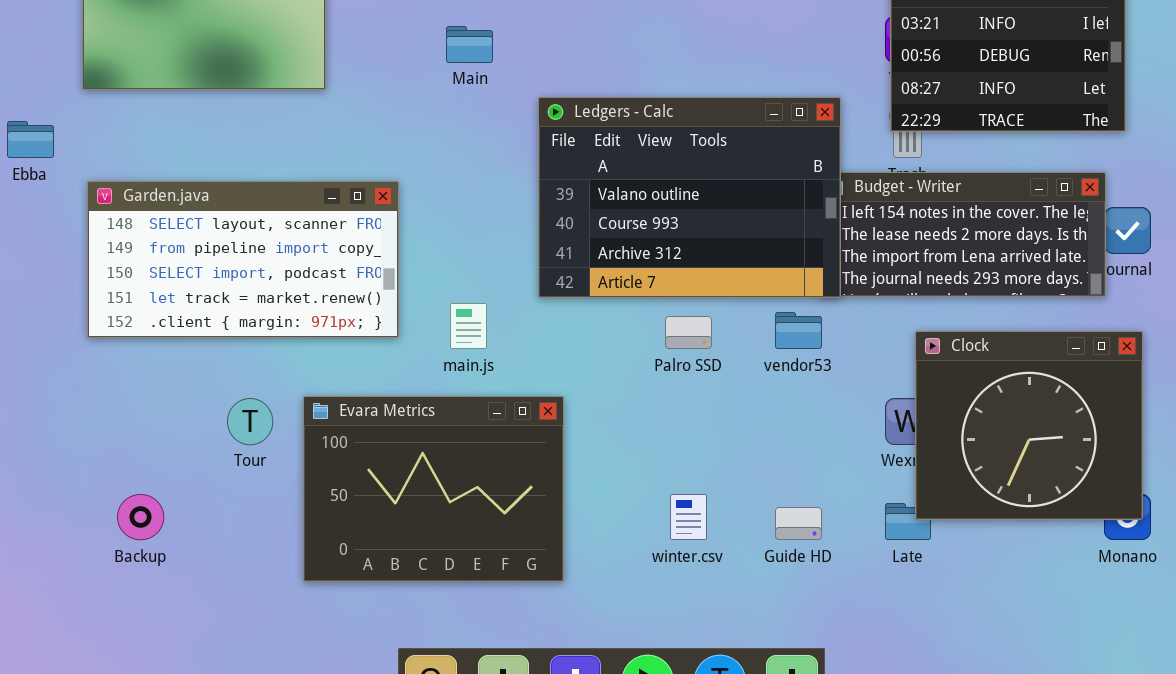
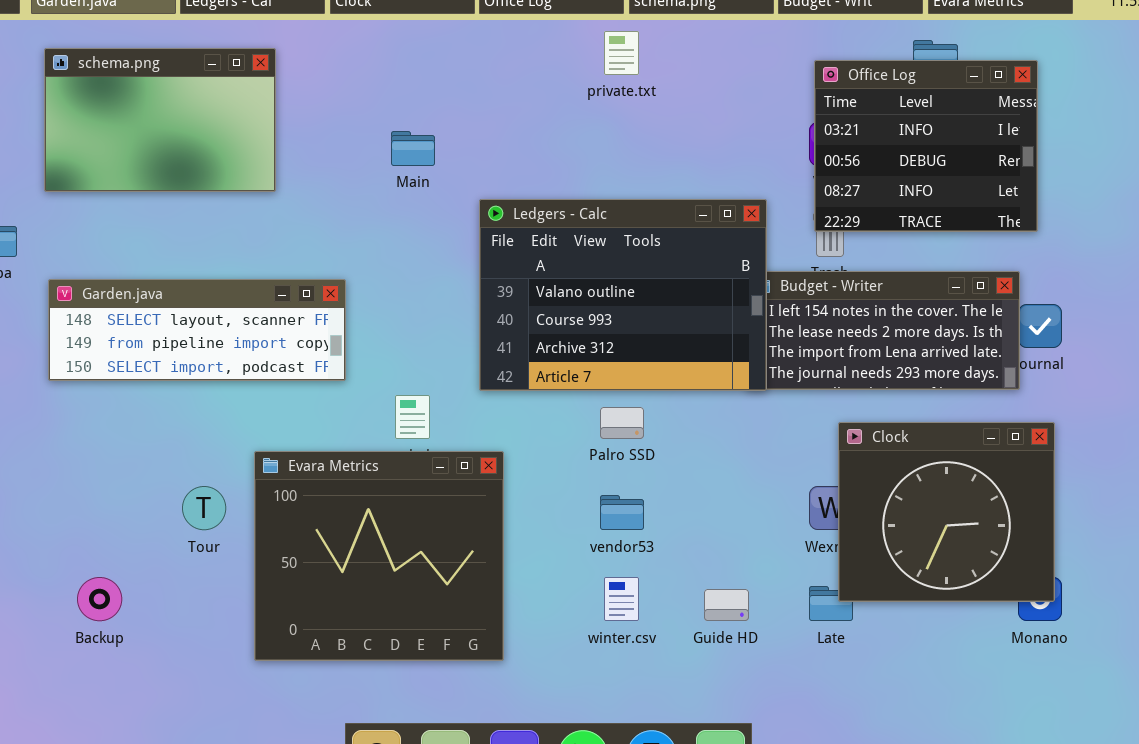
Garden.java: [87,181,399,338] -> [48,279,346,381], resized
vendor53: [775,312,822,349] -> [600,495,644,530], moved
Evara Metrics: [303,396,564,582] -> [254,451,504,661], resized

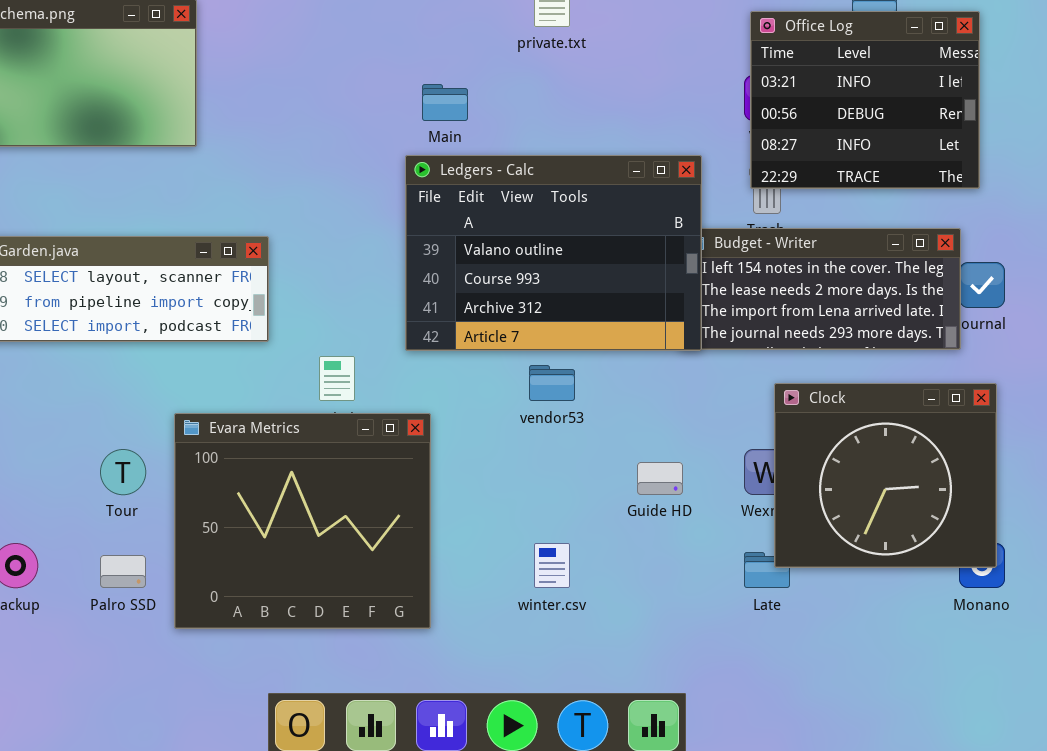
Main: [391,131,435,166] -> [422,84,468,121], moved
Palro SSD: [600,407,644,439] -> [100,555,146,588], moved
vendor53: [600,495,644,530] -> [529,365,575,401], moved
Guide HD: [704,589,749,621] -> [637,462,683,495], moved

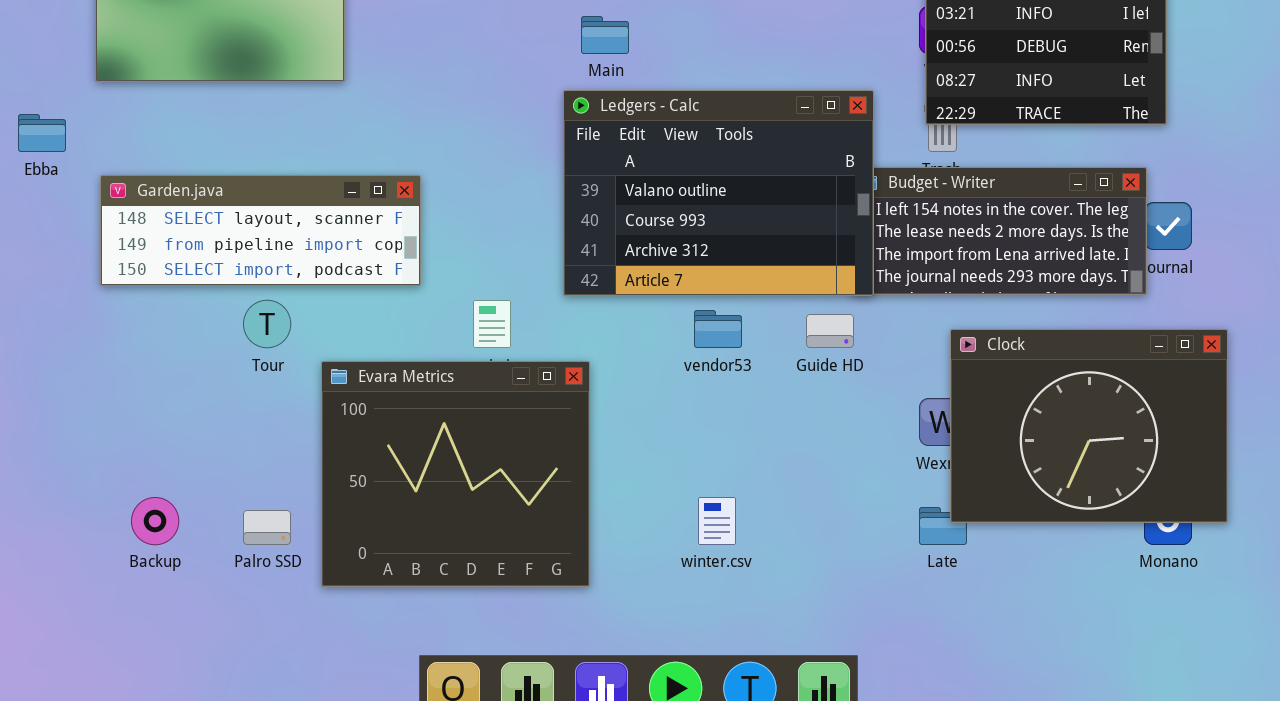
Clock: [774,383,997,568] -> [950,329,1228,523], resized
Tour: [100,449,146,495] -> [243,300,291,348], moved
Guide HD: [637,462,683,495] -> [806,314,854,348], moved

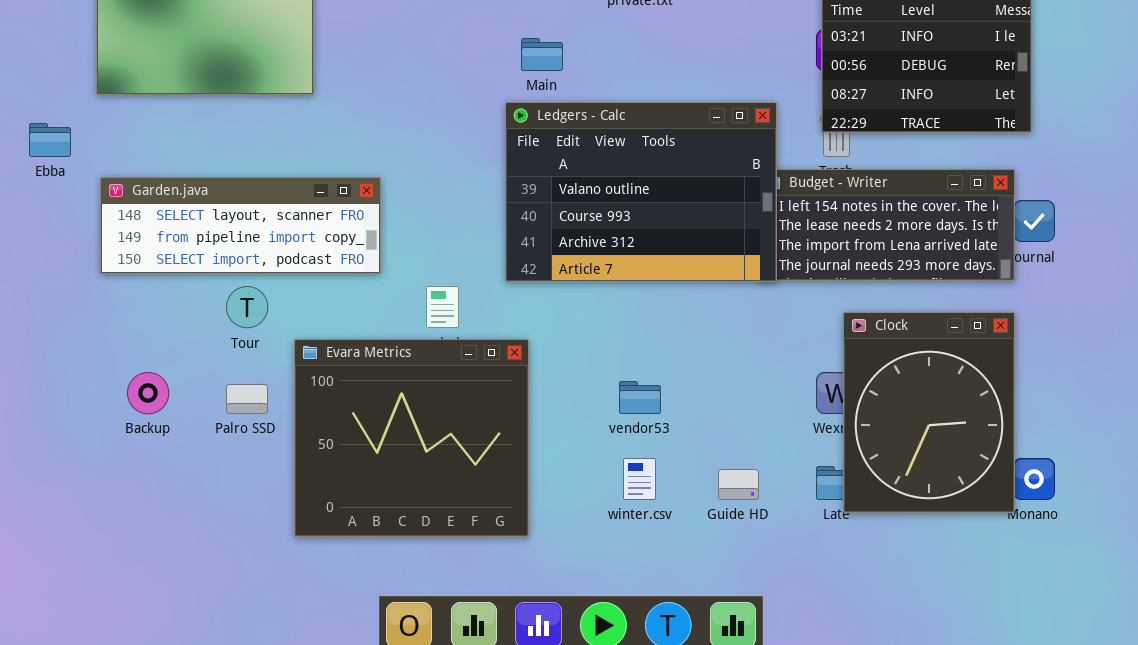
vendor53: [694,310,742,348] -> [619,381,661,414], moved
Guide HD: [806,314,854,348] -> [718,469,759,500], moved
Clock: [950,329,1228,523] -> [843,312,1015,513], resized
Backup: [131,497,179,545] -> [127,372,169,414], moved
Palro SSD: [243,510,291,545] -> [226,384,268,414], moved

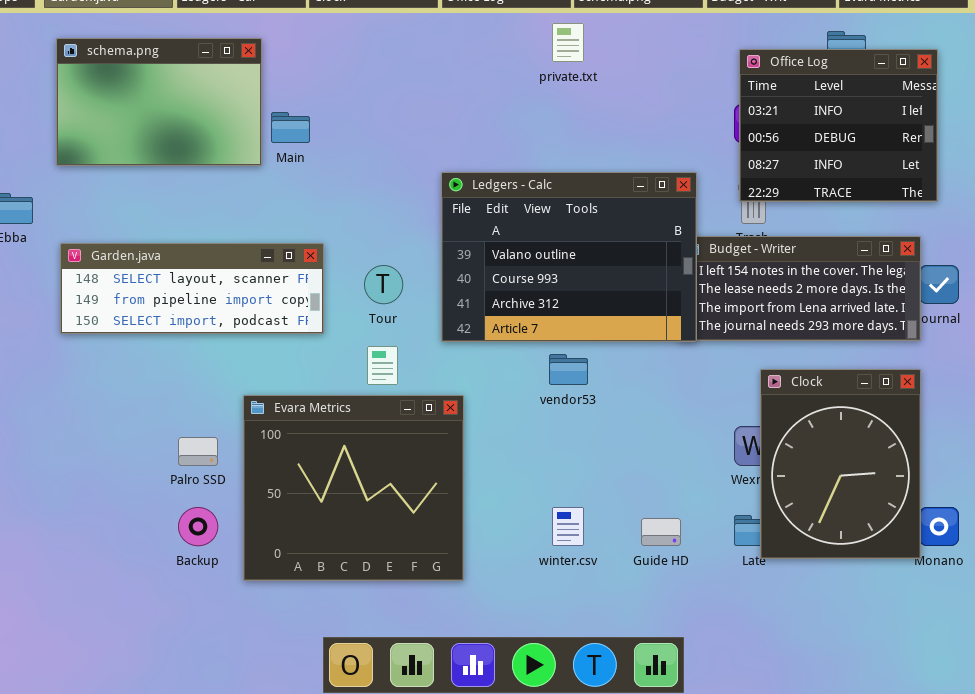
Main: [521,38,563,71] -> [271,112,310,143], moved
Tour: [226,286,268,328] -> [364,265,403,304], moved
Backup: [127,372,169,414] -> [178,507,218,546], moved
vendor53: [619,381,661,414] -> [549,354,588,385], moved

